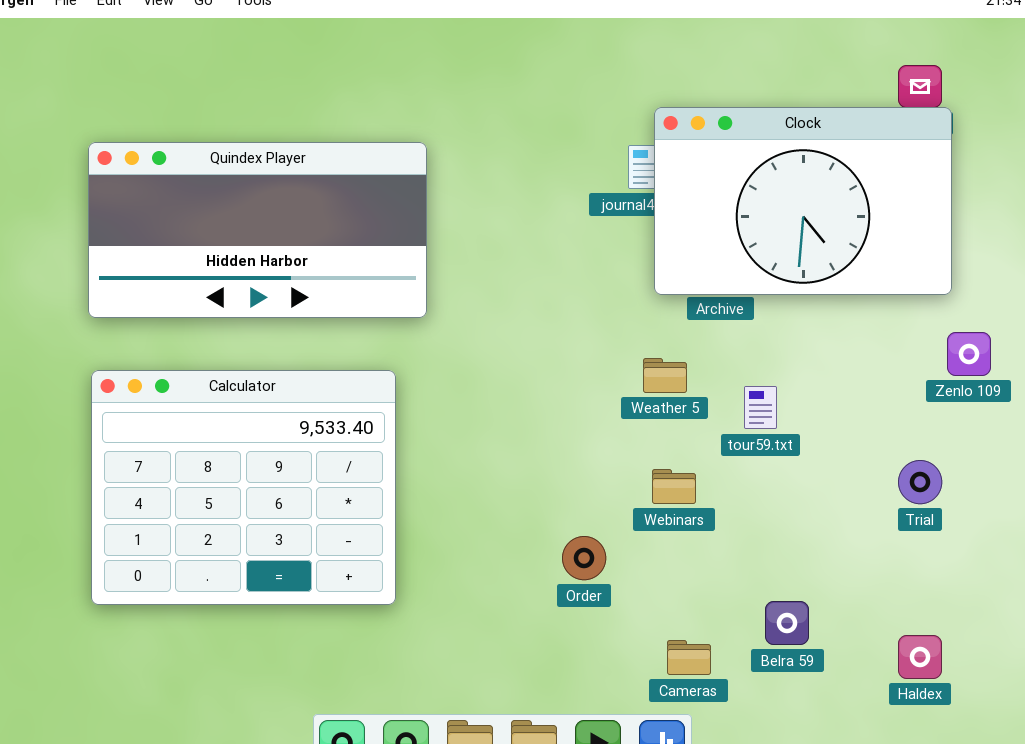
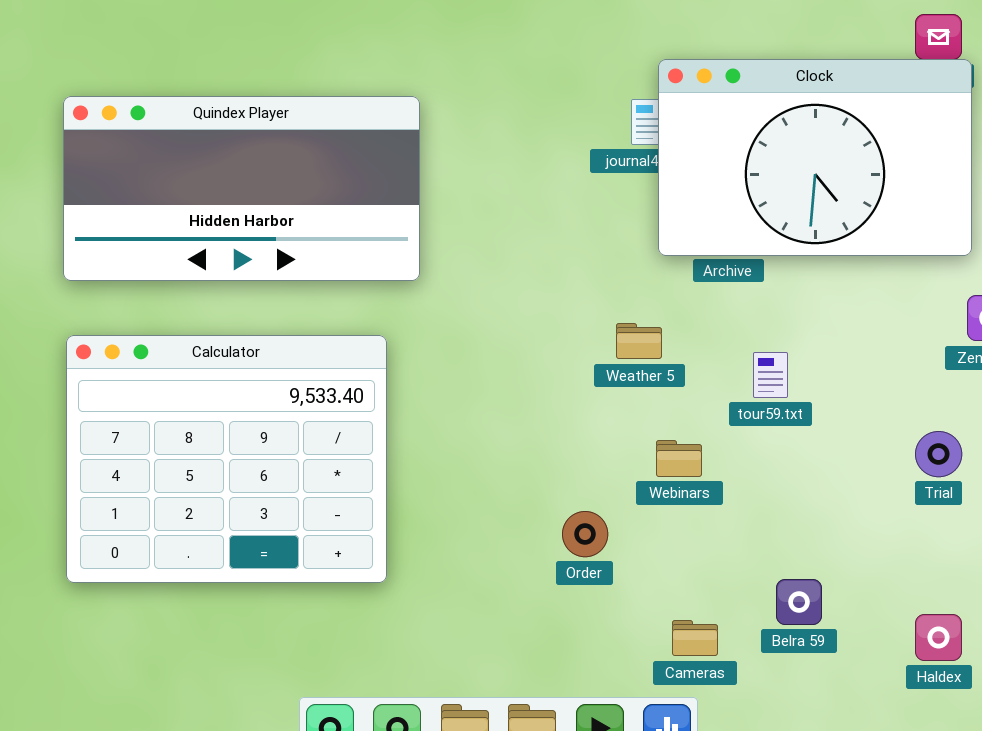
Weather 5: [643,358,687,393] -> [616,323,662,359], moved

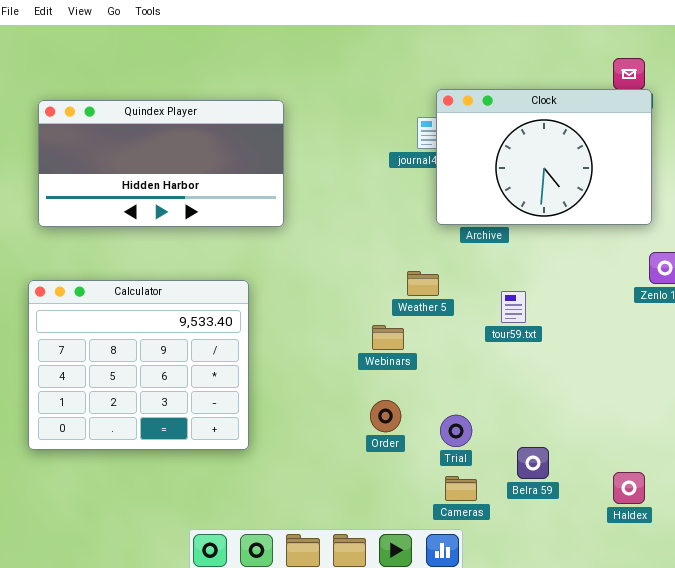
Quindex Player: [63,96,420,281] -> [38,100,284,227], moved
Trial: [915,431,962,477] -> [440,415,472,447], moved
Webinars: [656,440,702,477] -> [372,325,404,350], moved

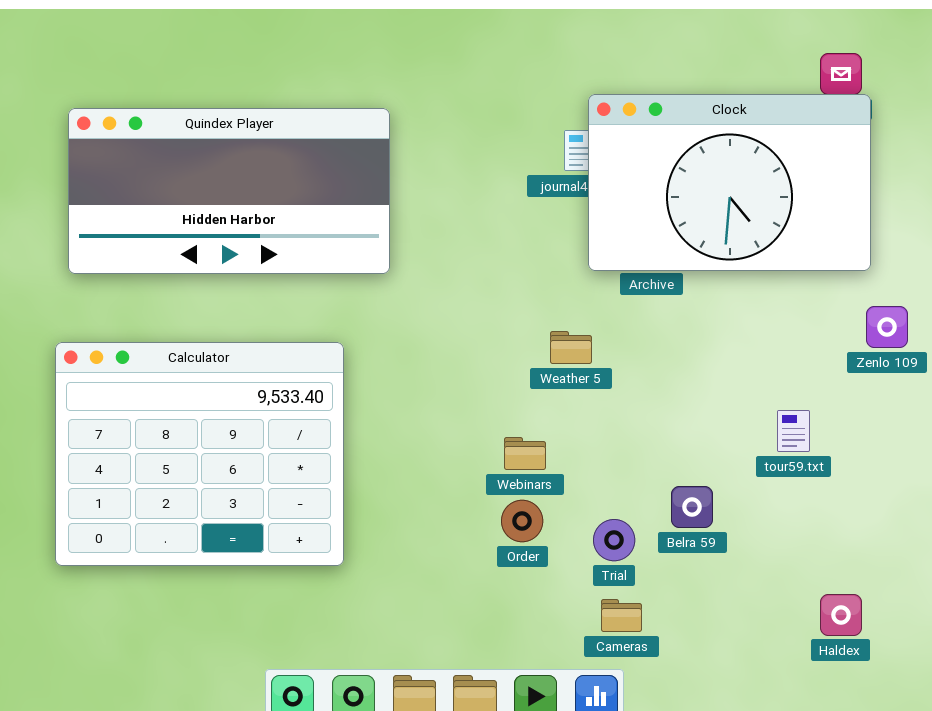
tour59.txt: [501,291,526,323] -> [777,410,810,452], moved
Webinars: [372,325,404,350] -> [504,437,546,470], moved
Belra 59: [517,447,549,479] -> [671,486,713,528], moved

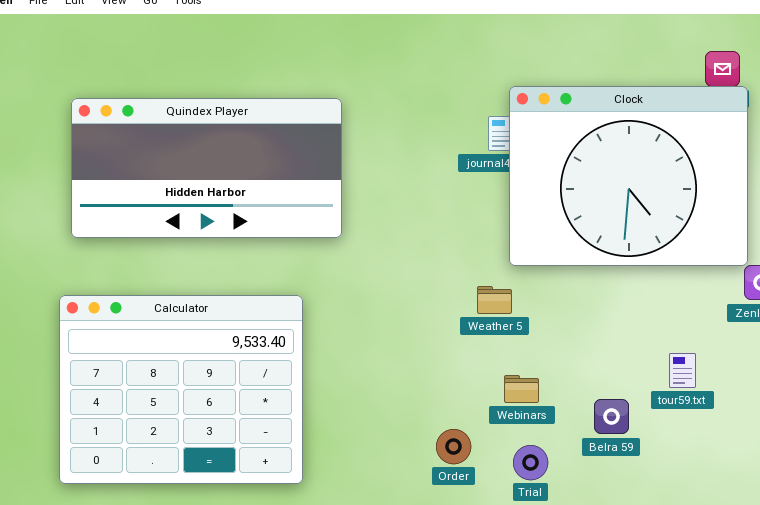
Clock: [588,94,871,271] -> [509,86,748,266], resized
Webinars: [504,437,546,470] -> [504,375,539,403], moved
Belra 59: [671,486,713,528] -> [594,399,629,434], moved

